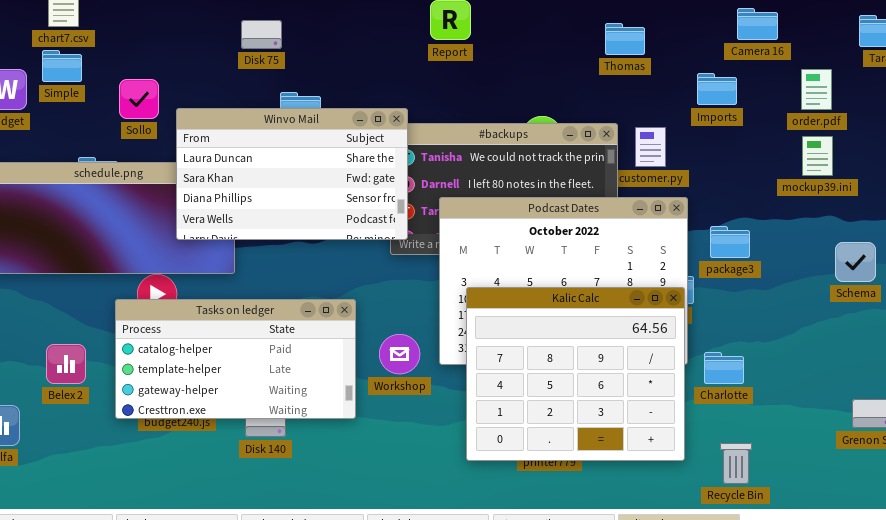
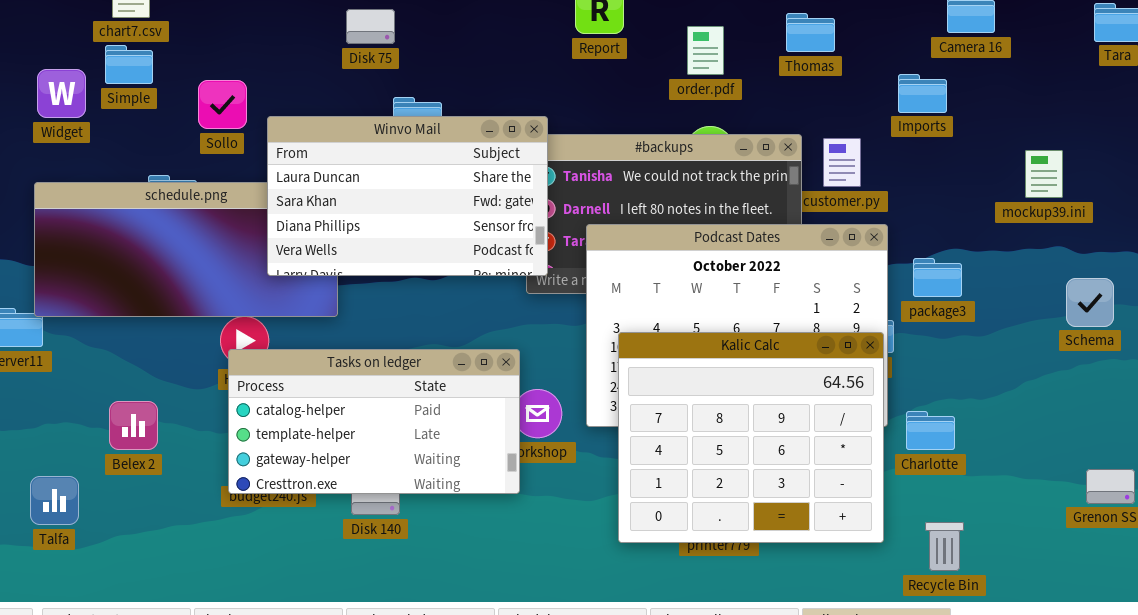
order.pdf: [801,69,832,110] -> [687,26,724,75], moved
Tasks on ledger: [115,299,356,419] -> [228,349,520,494], moved

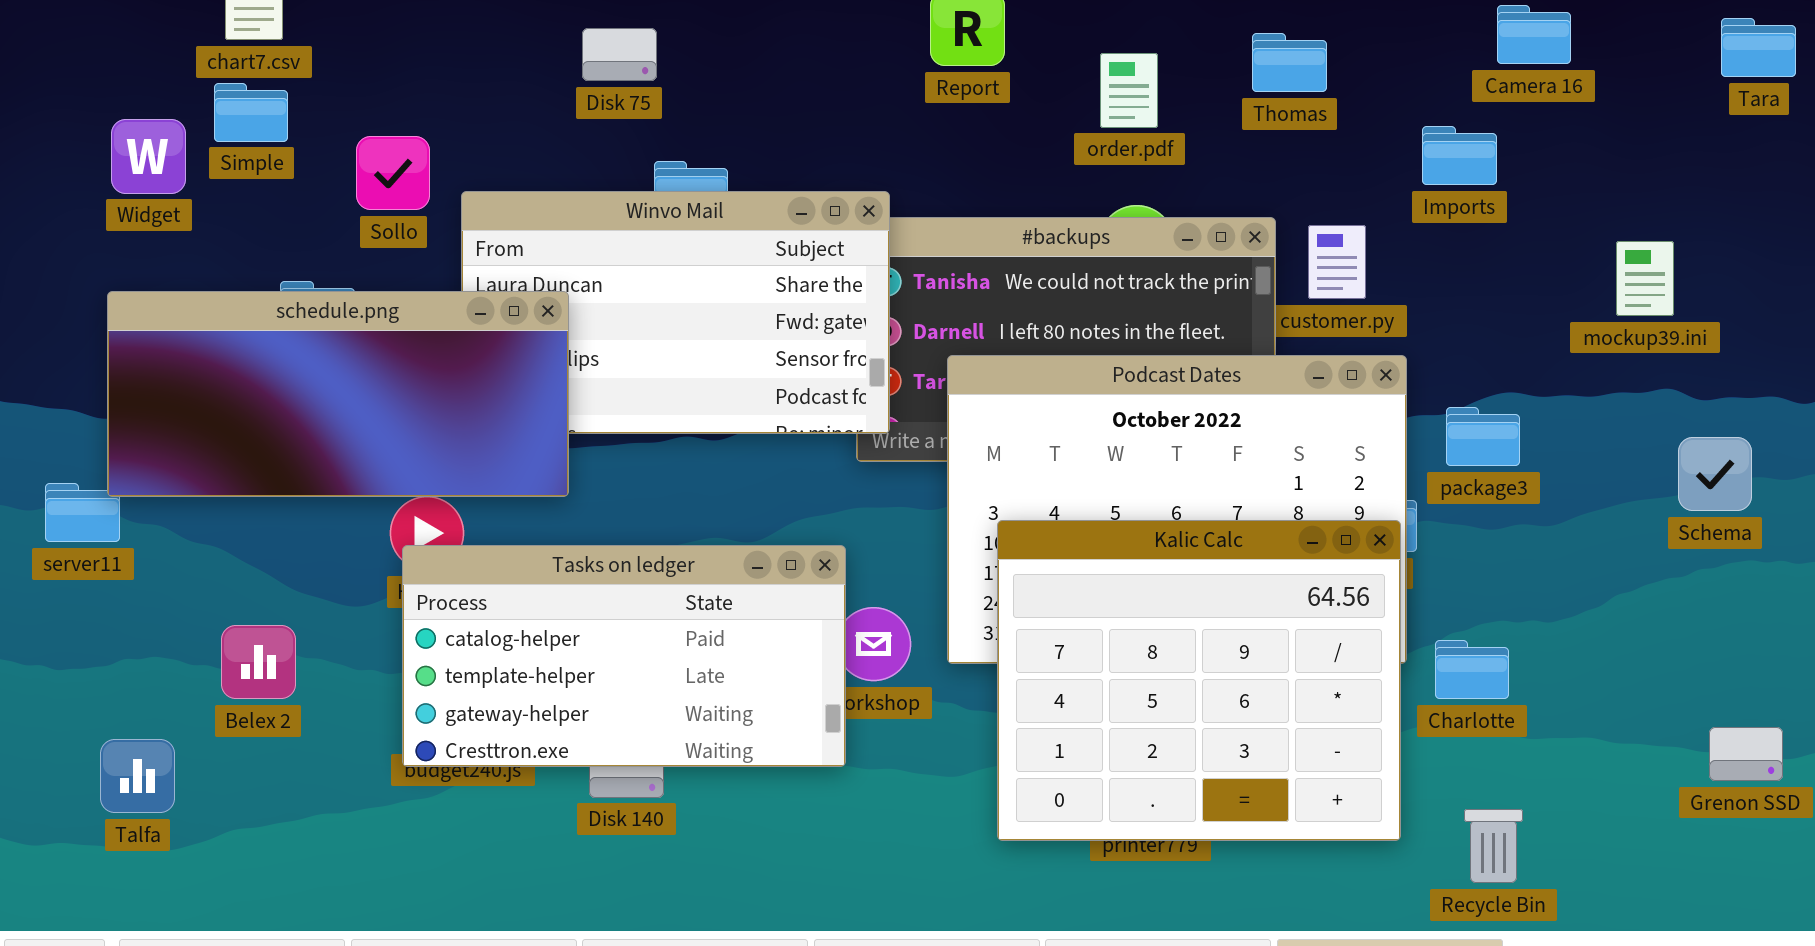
schedule.png: [34,182,338,317] -> [107,291,569,497], raised

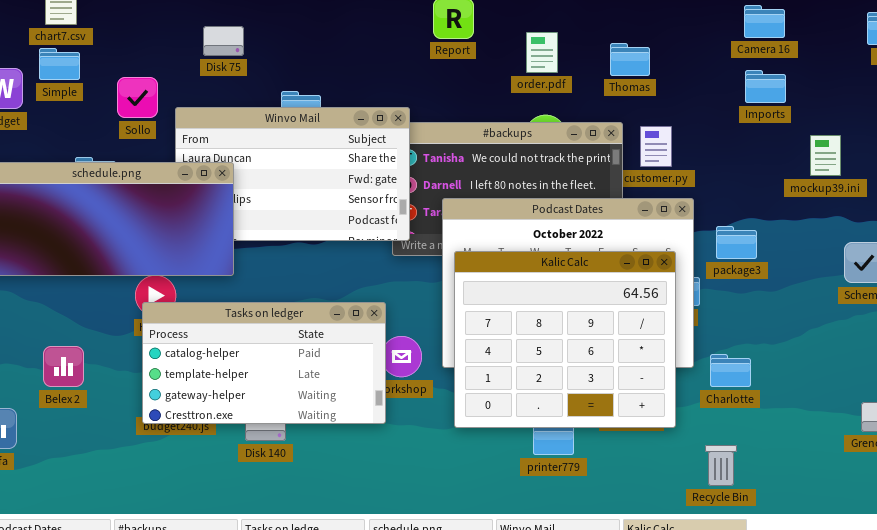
Disk 75: [582,28,657,81] -> [203,26,244,56], moved
Thomas: [1252,33,1327,92] -> [610,43,650,76], moved
Imports: [1422,126,1497,185] -> [745,70,786,103], moved
Kalic Calc: [997,520,1401,841] -> [454,251,676,428], moved
Recycle Bin: [1464,809,1523,883] -> [705,445,737,486], moved

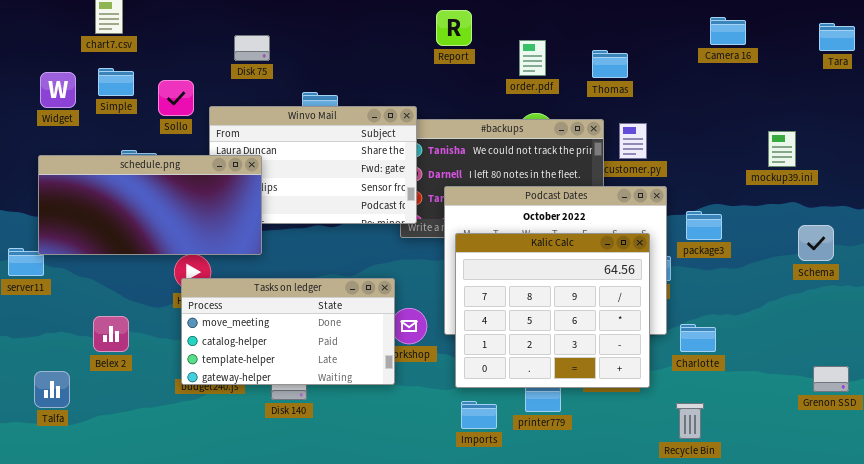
Simple: [39,48,80,80] -> [98,68,134,96], moved
Imports: [745,70,786,103] -> [461,401,497,429], moved
Tasks on ledger: [142,302,386,424] -> [181,278,395,385], scrolled up 1 row

